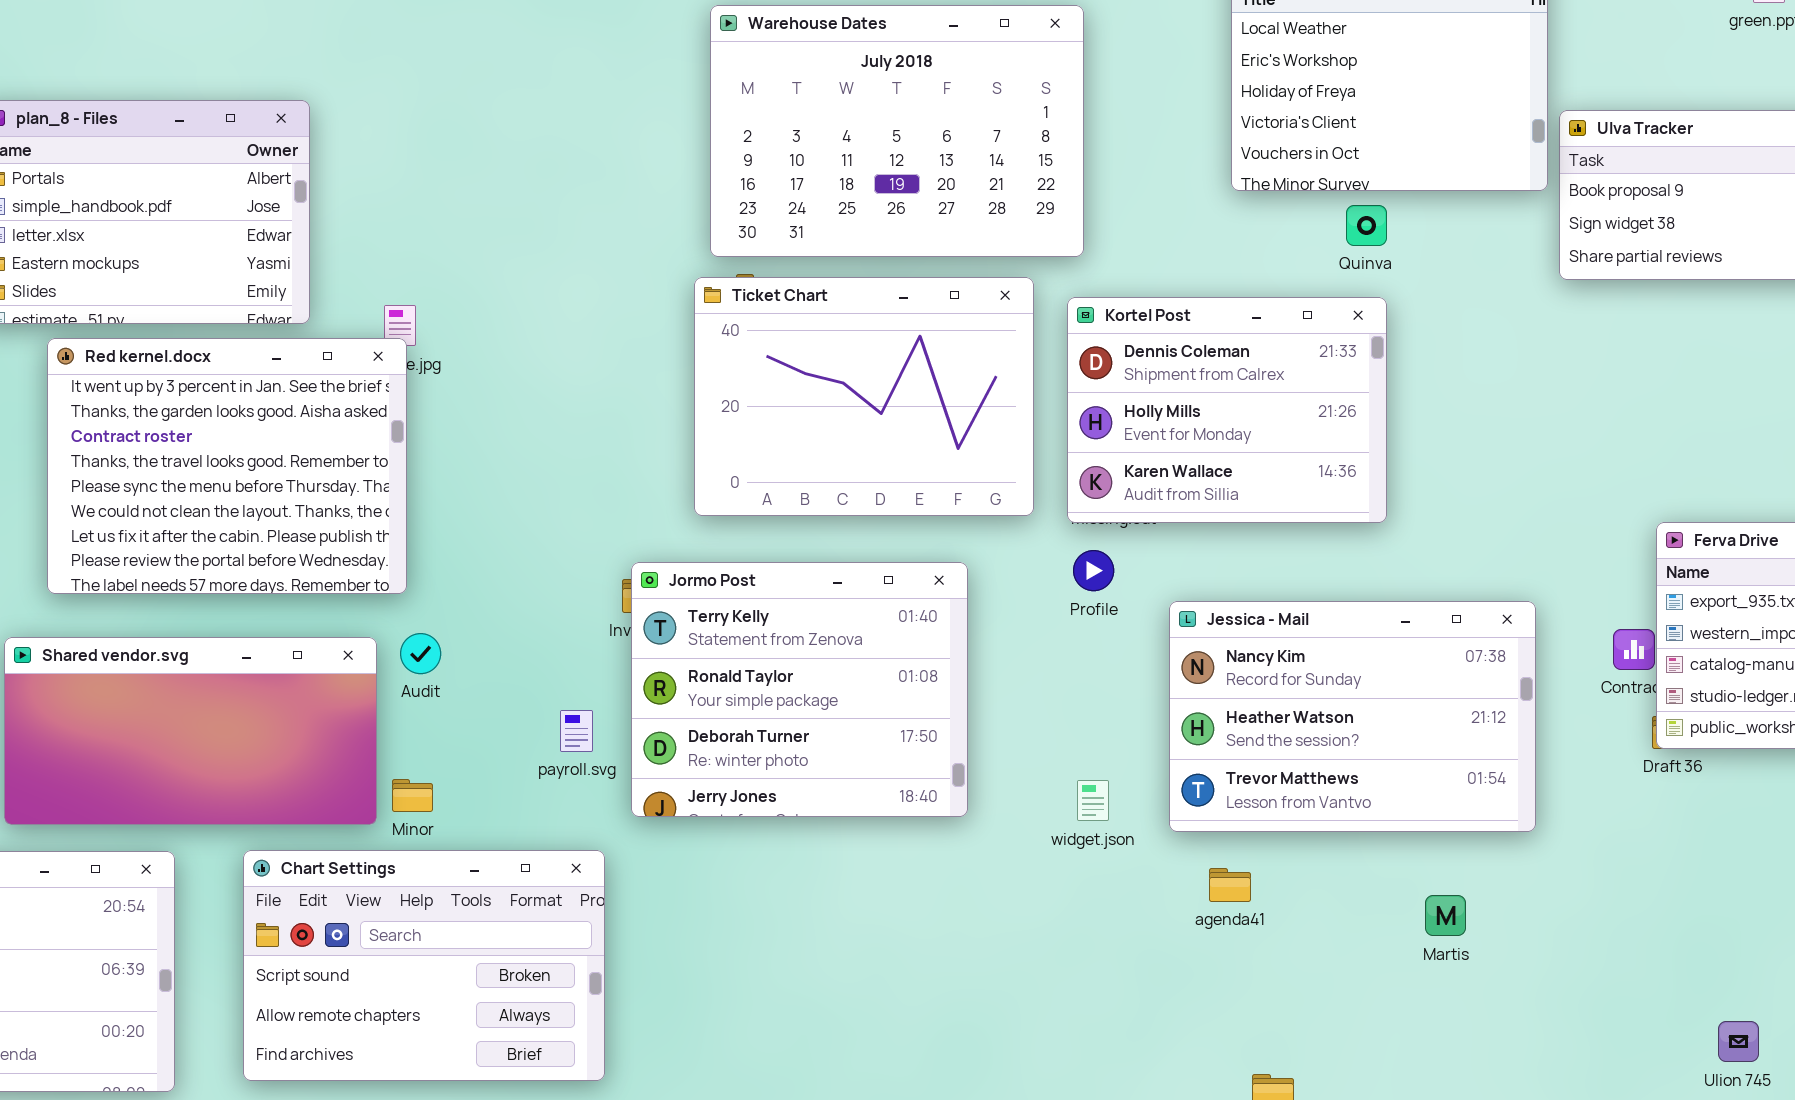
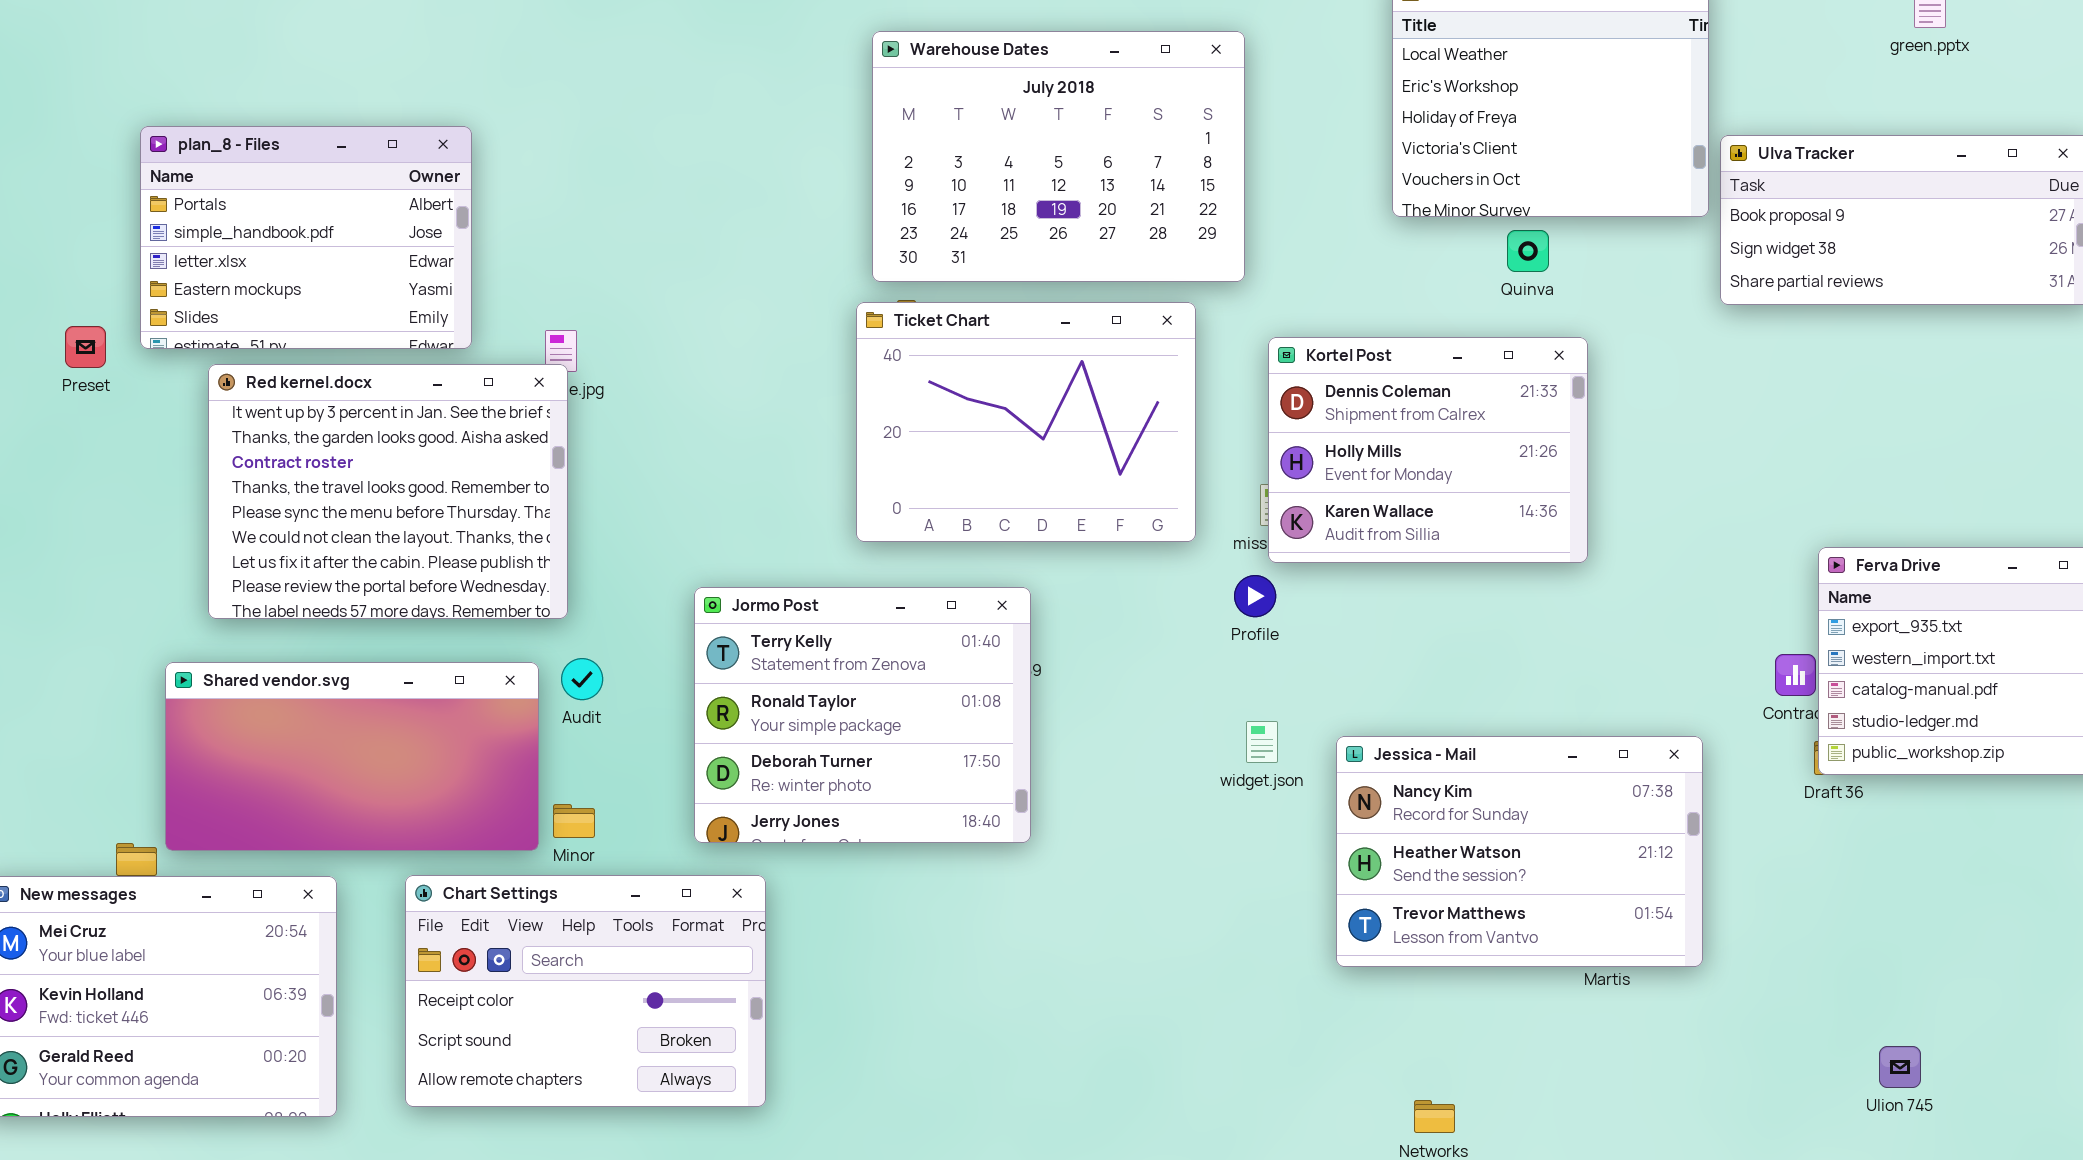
Kortel Post: [1067,297,1387,523] -> [1268,337,1588,563], moved
Jormo Post: [631,562,968,817] -> [694,587,1031,843], moved
Jessica - Mail: [1169,601,1536,832] -> [1336,736,1703,967], moved
widget.json: [1077,780,1109,821] -> [1246,721,1278,763], moved
Chart Settings: [243,850,605,1081] -> [405,875,766,1107], scrolled up 1 row

